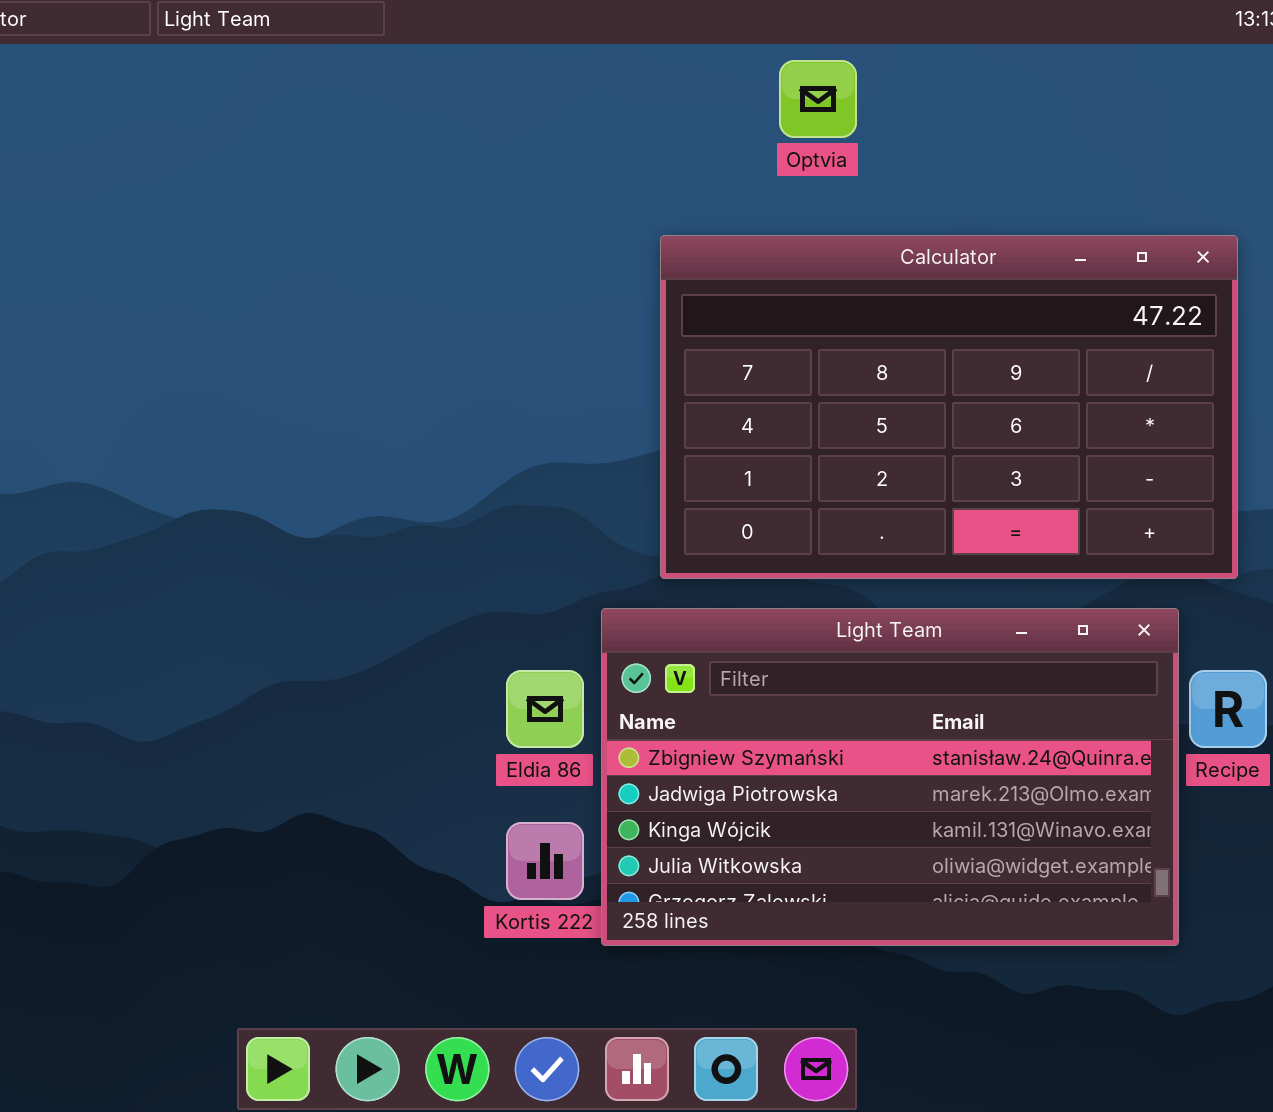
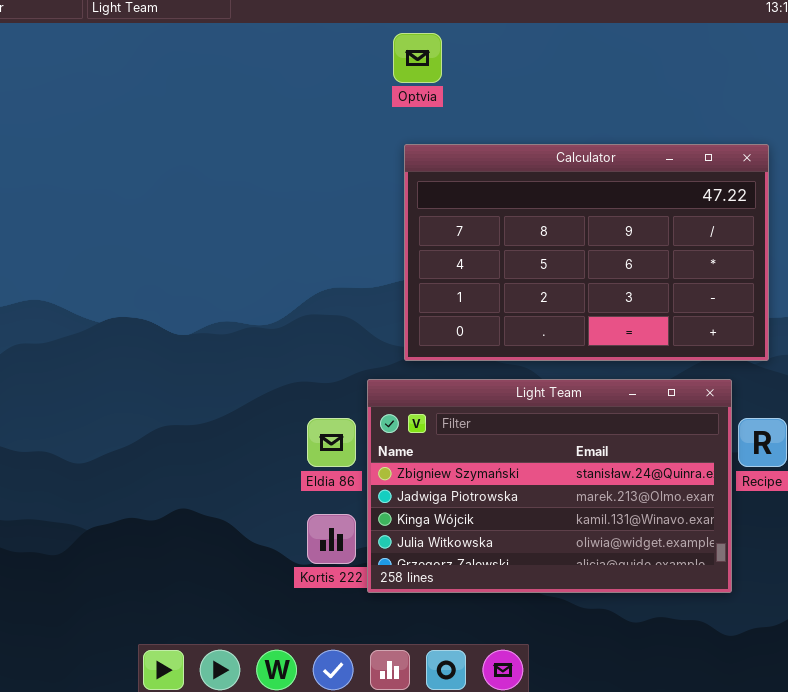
Optvia: [779,60,857,138] -> [393,33,442,83], moved

